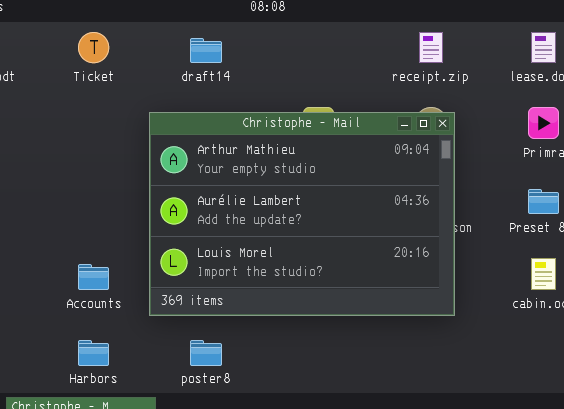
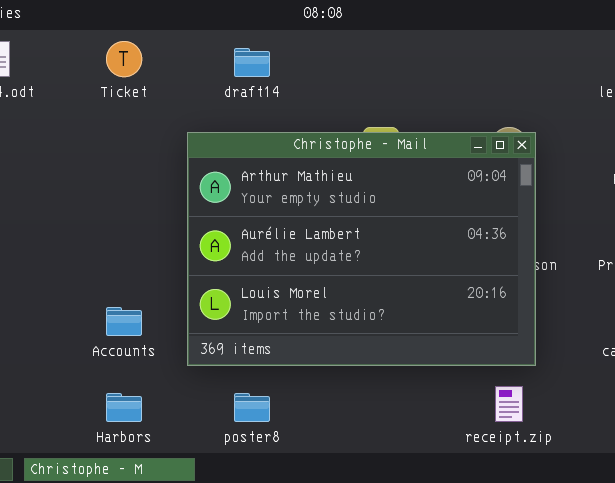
receipt.zip: [419,32,443,63] -> [495,386,523,422], moved

